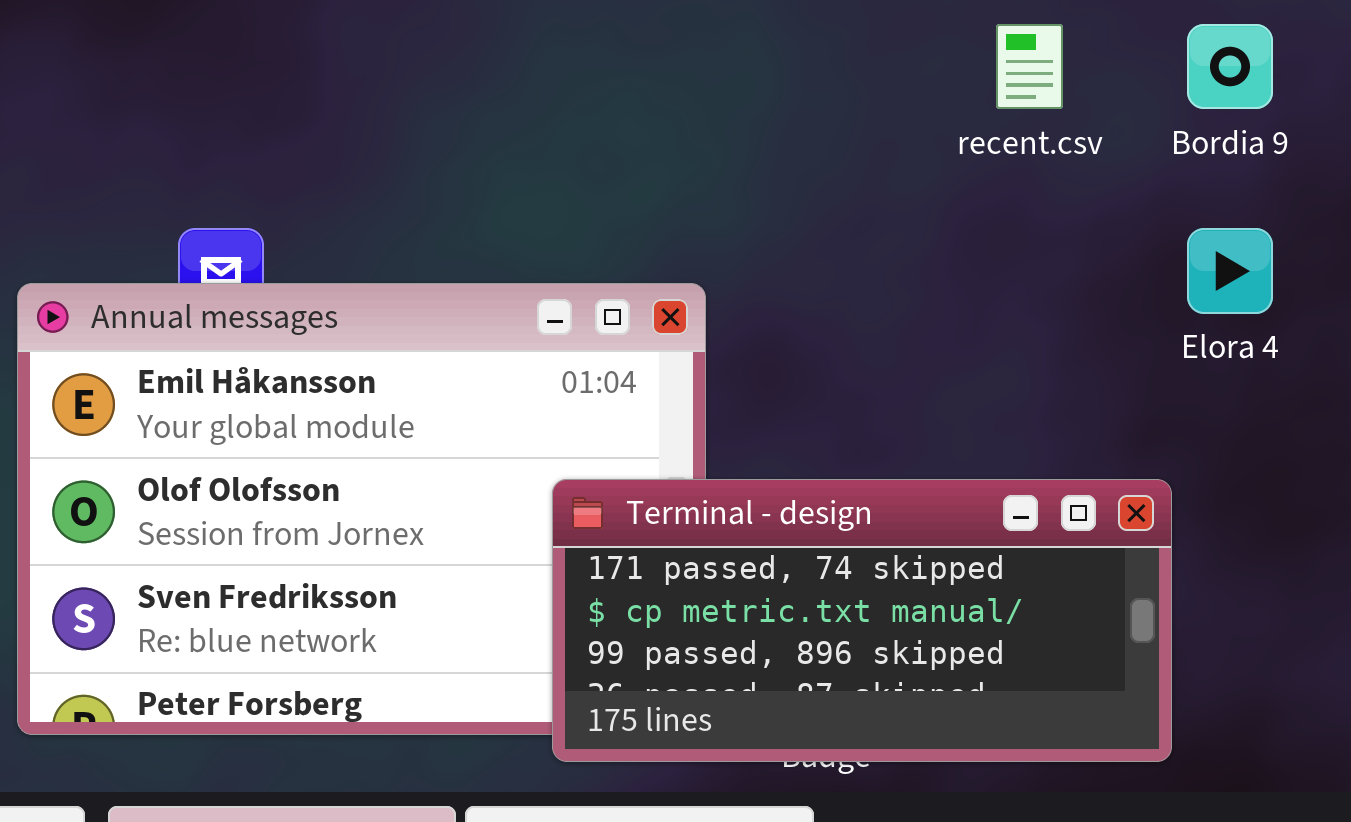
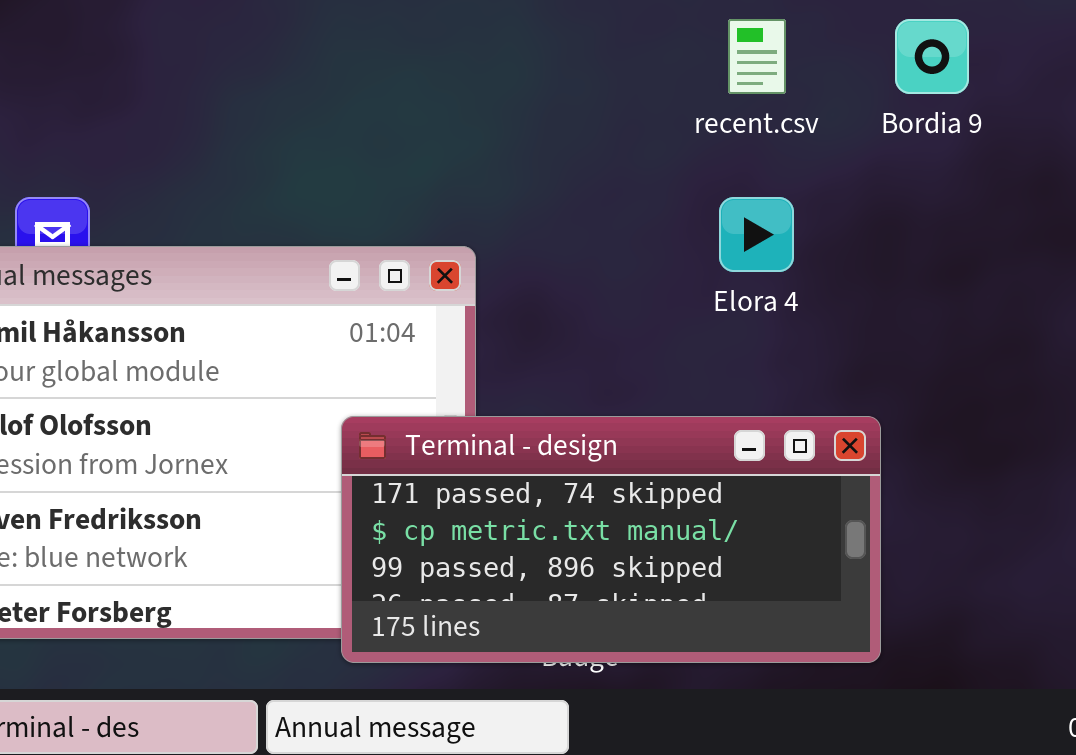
Elora 4: [1187,228,1273,314] -> [719,197,794,272], moved

